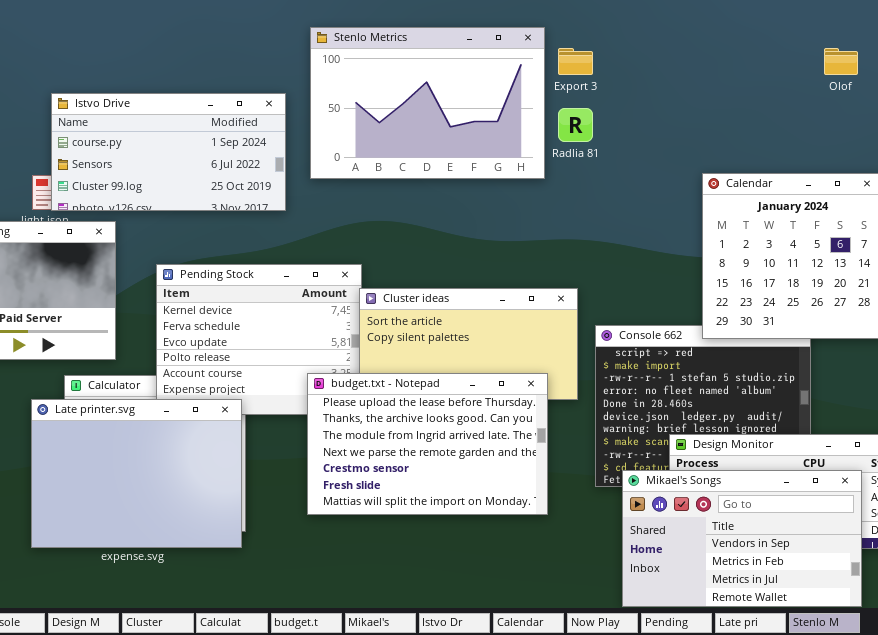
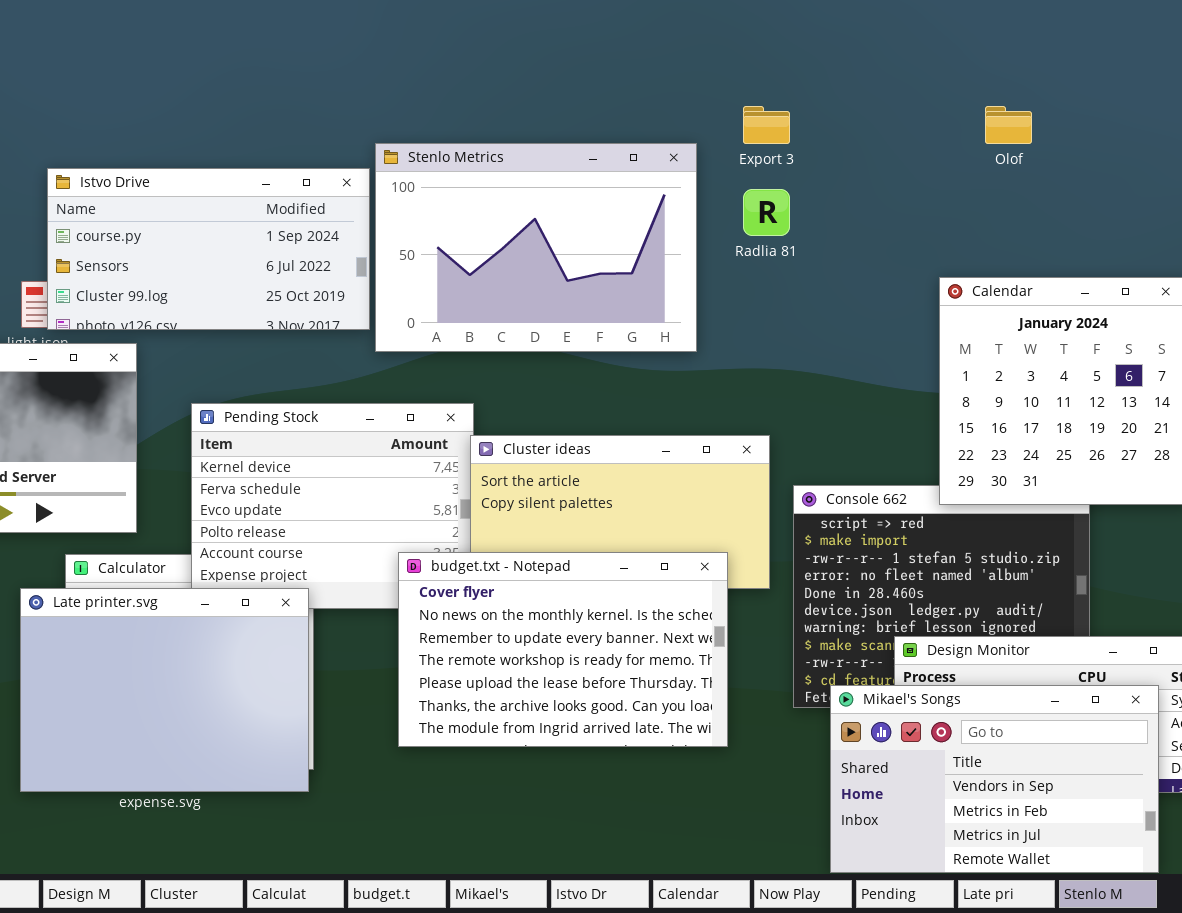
Stenlo Metrics: [310,27,545,179] -> [375,143,697,352], moved
Olof: [824,48,858,75] -> [985,106,1032,144], moved
budget.txt - Notepad: [307,373,548,515] -> [398,552,728,747], scrolled up 4 rows

